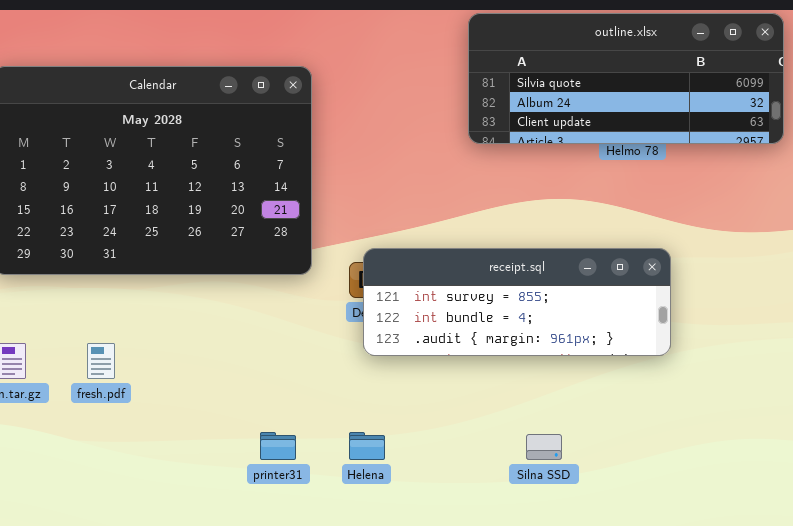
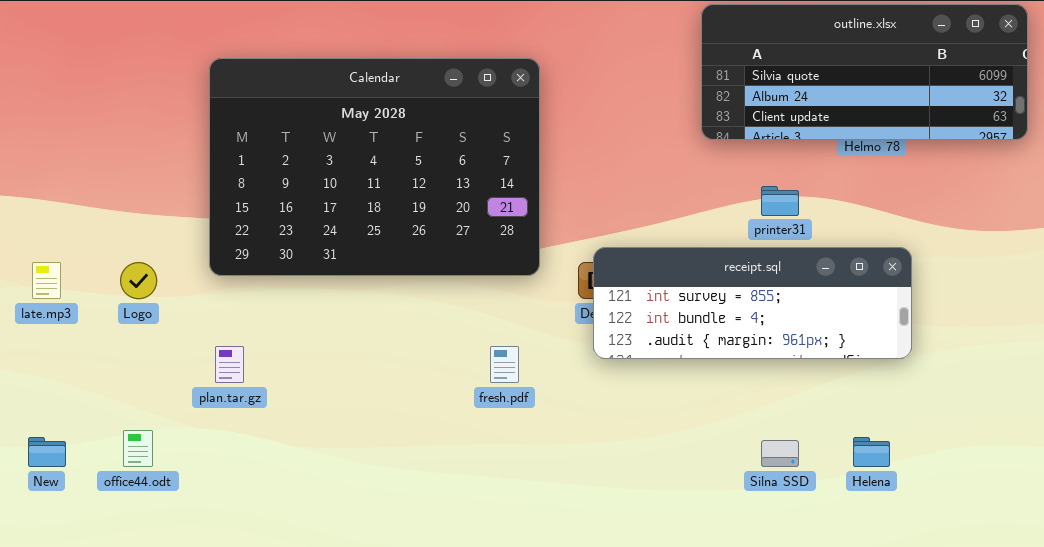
fresh.pdf: [87,343,115,379] -> [490,346,519,383], moved
printer31: [260,432,296,460] -> [761,186,799,216], moved
Helena: [349,432,385,460] -> [853,437,890,467], moved

